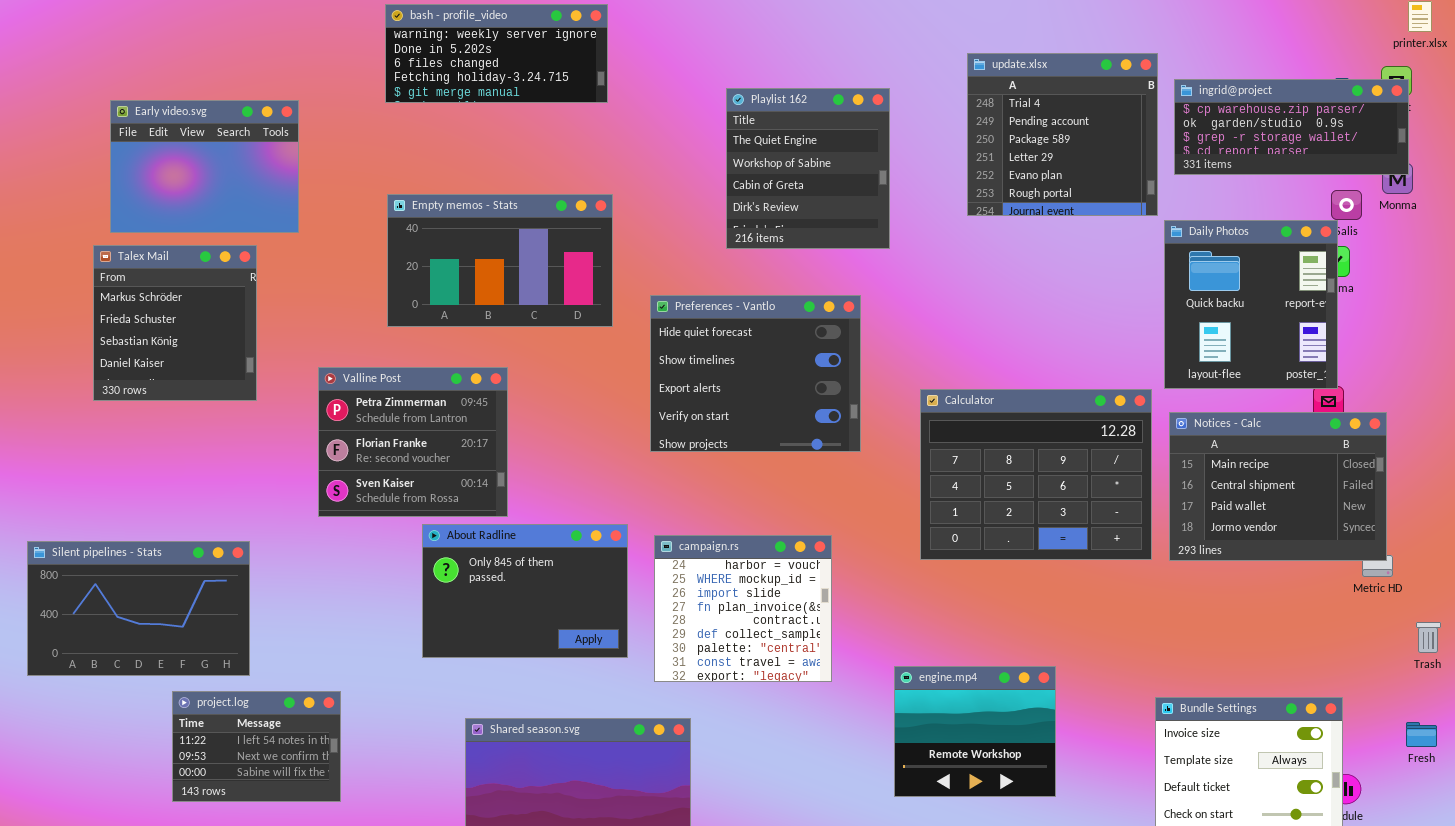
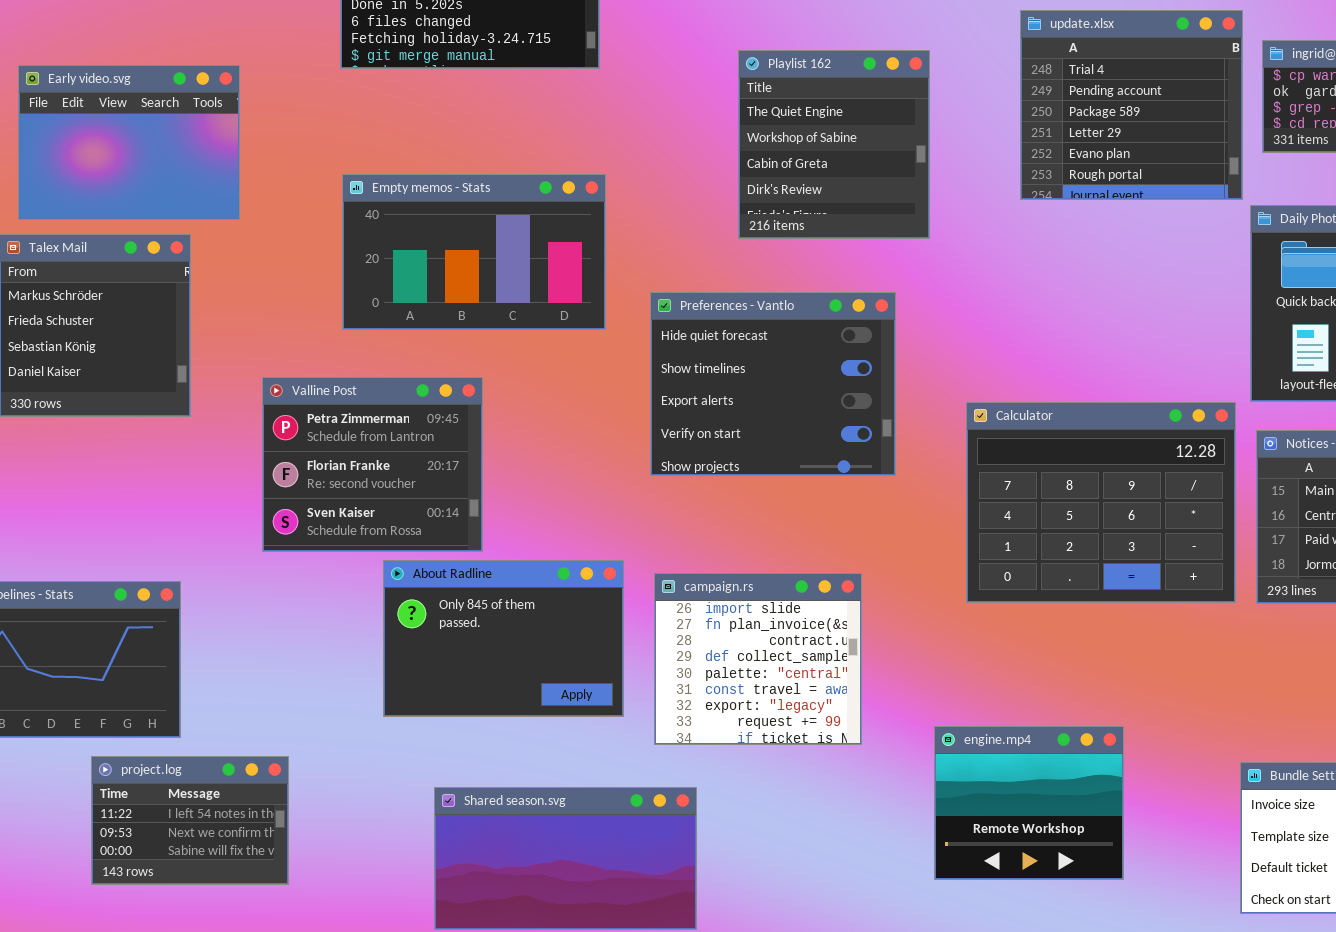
campaign.rs: [654,535,832,682] -> [654,573,862,745], scrolled down 2 rows

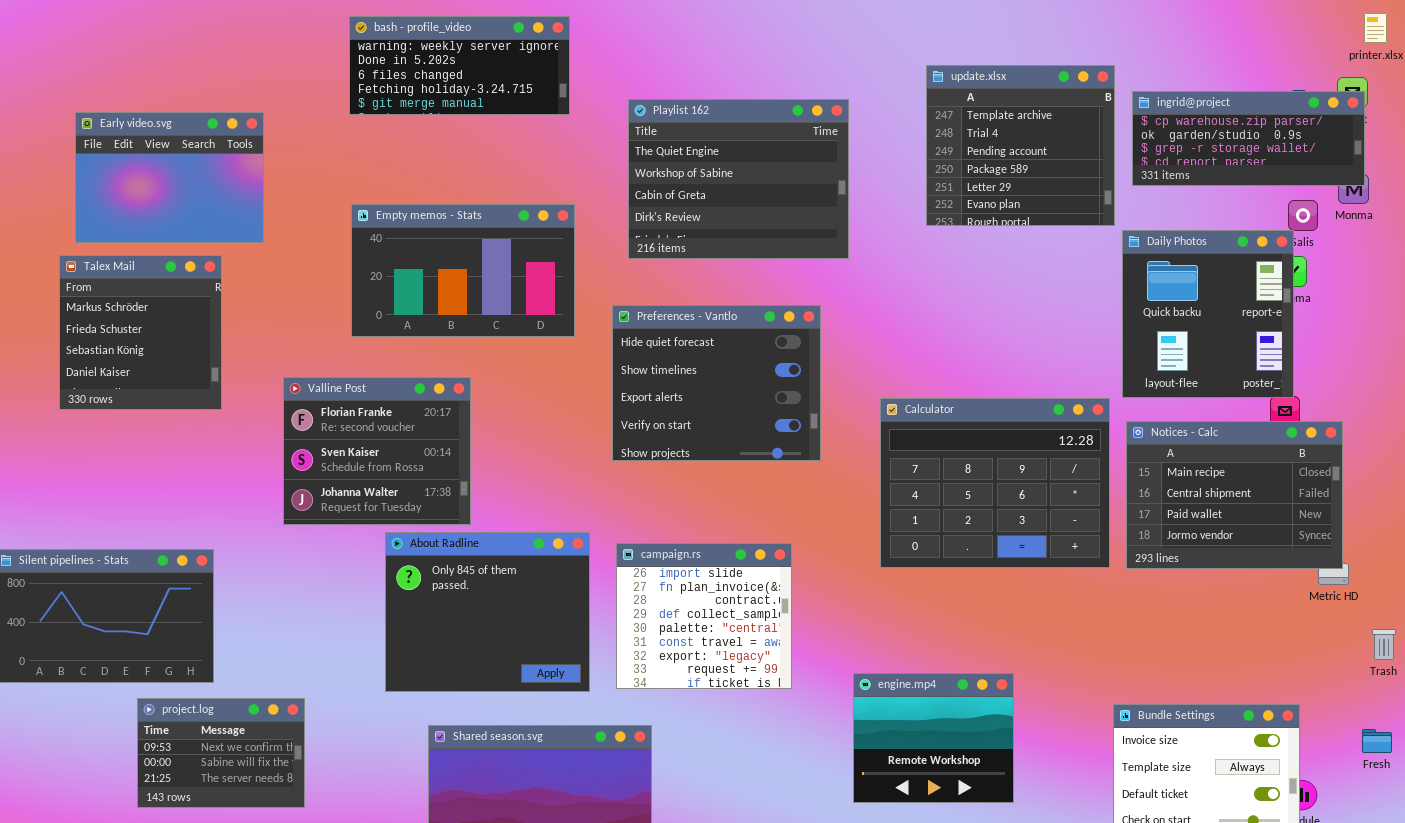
update.xlsx: [1020,10,1243,200] -> [926,65,1115,226], scrolled up 1 row
Playlist 162: [738,50,930,239] -> [628,99,849,259], resized
Valline Post: [262,377,483,552] -> [283,377,471,525], scrolled down 1 row
About Radline: [383,560,624,717] -> [385,532,590,692], resized
project.log: [91,756,289,885] -> [137,698,305,808], scrolled down 1 row

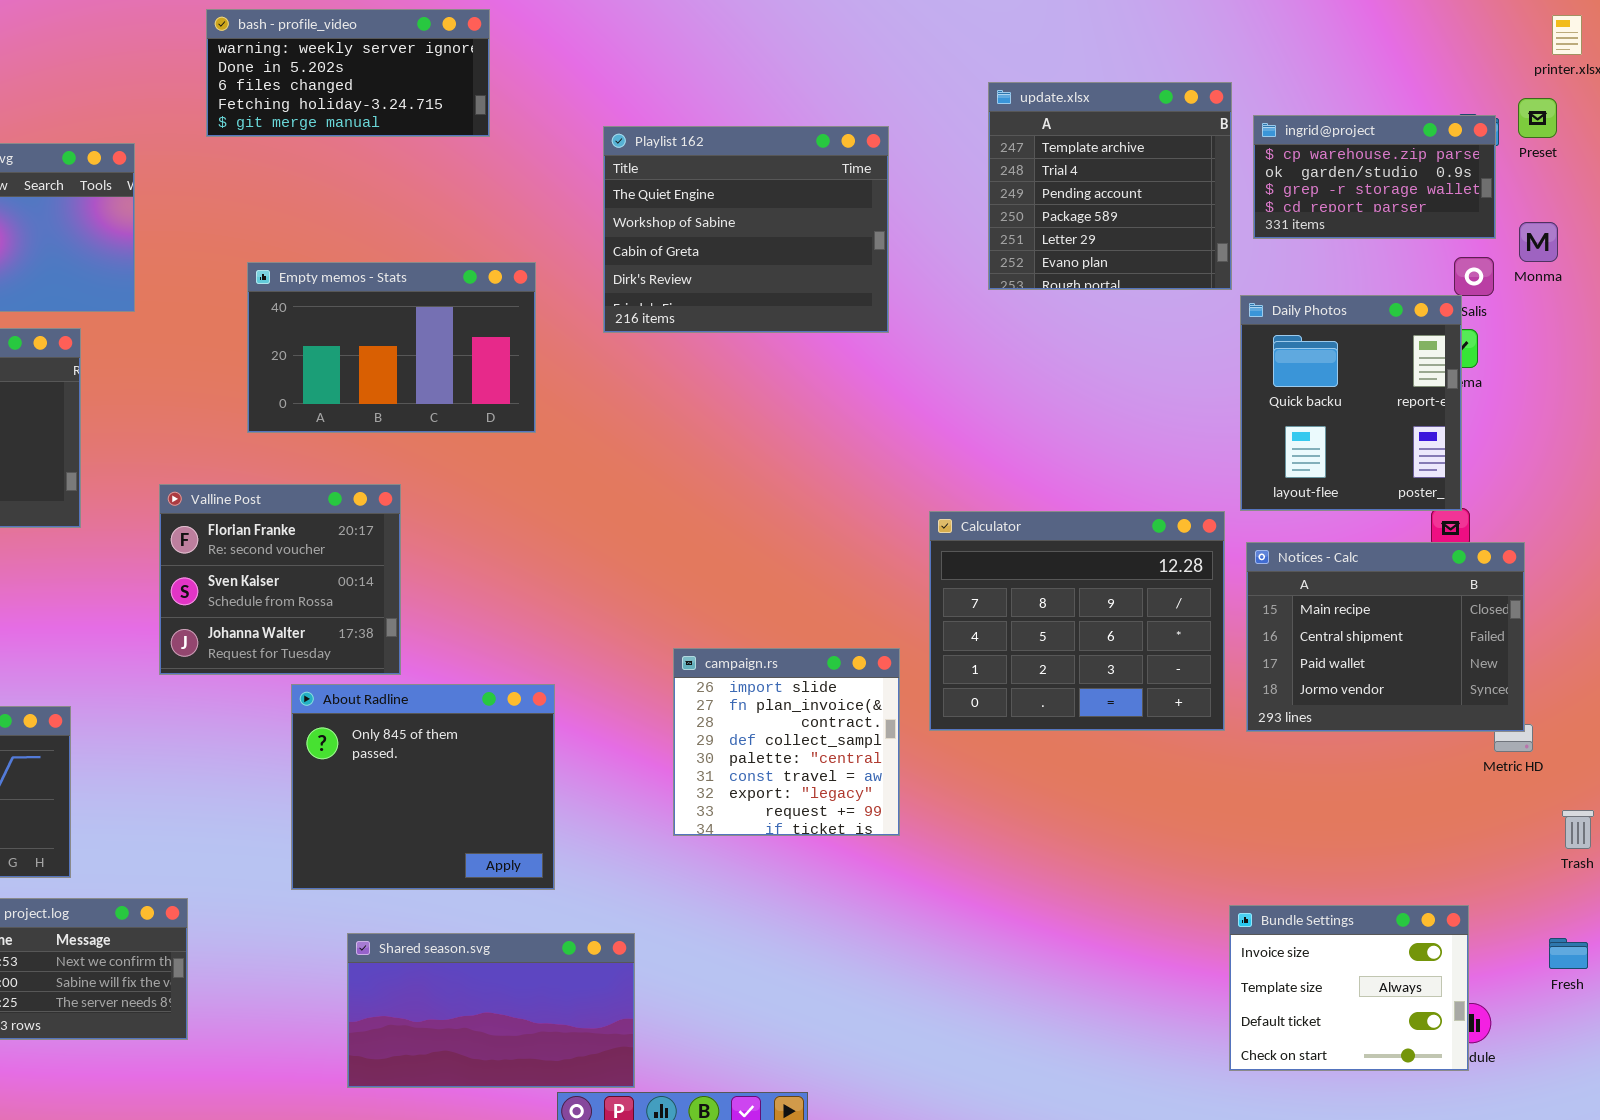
bash - profile_video: [349,16,570,115] -> [206,9,490,137], moved
ingrid@project: [1132,91,1365,186] -> [1253,115,1496,239], resized
Preferences - Vantlo: [612,305,821,461] -> none, closed
campaign.rs: [616,543,792,689] -> [673,648,900,836], moved
engine.mp4: [853,673,1014,803] -> none, closed

